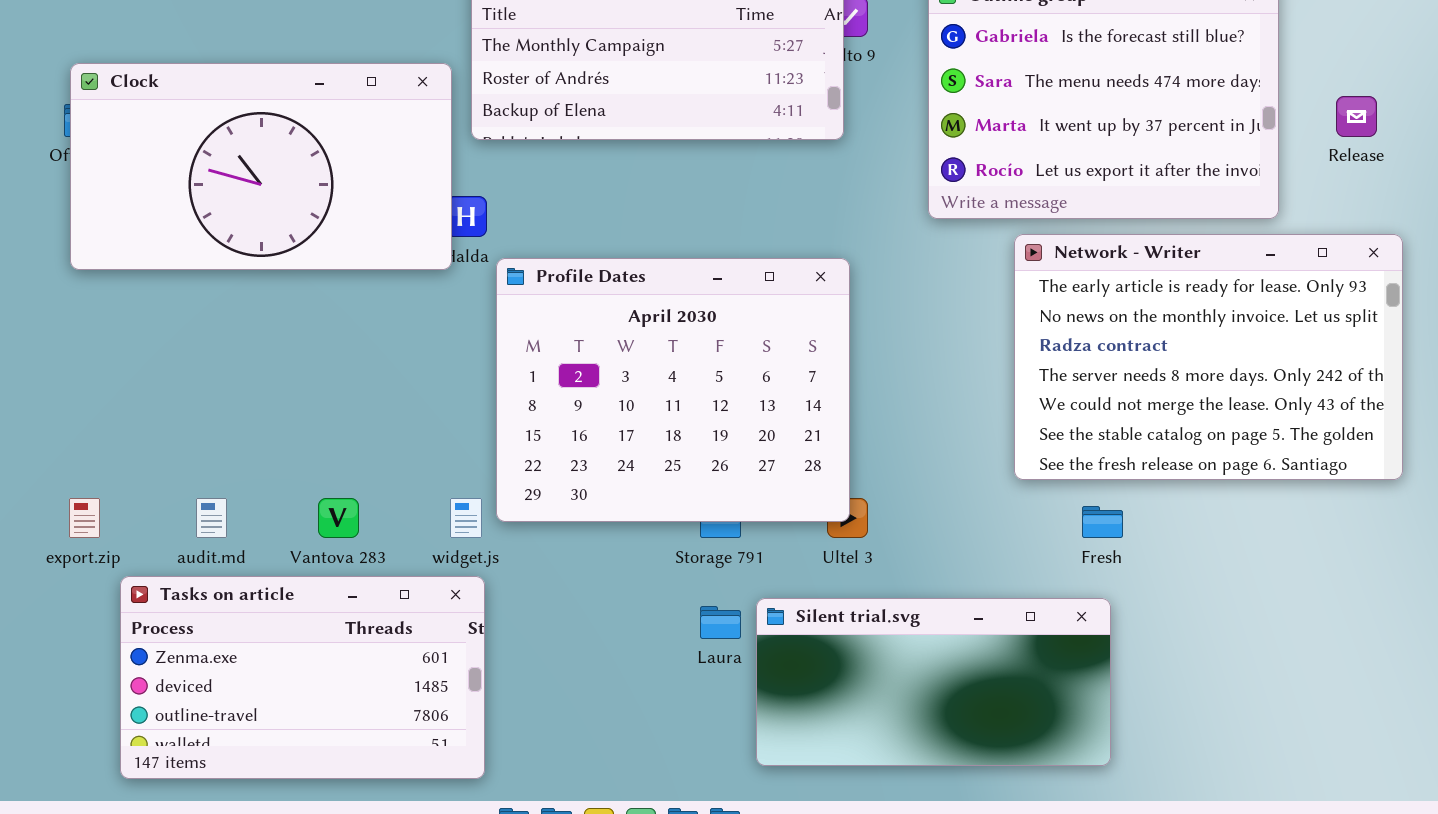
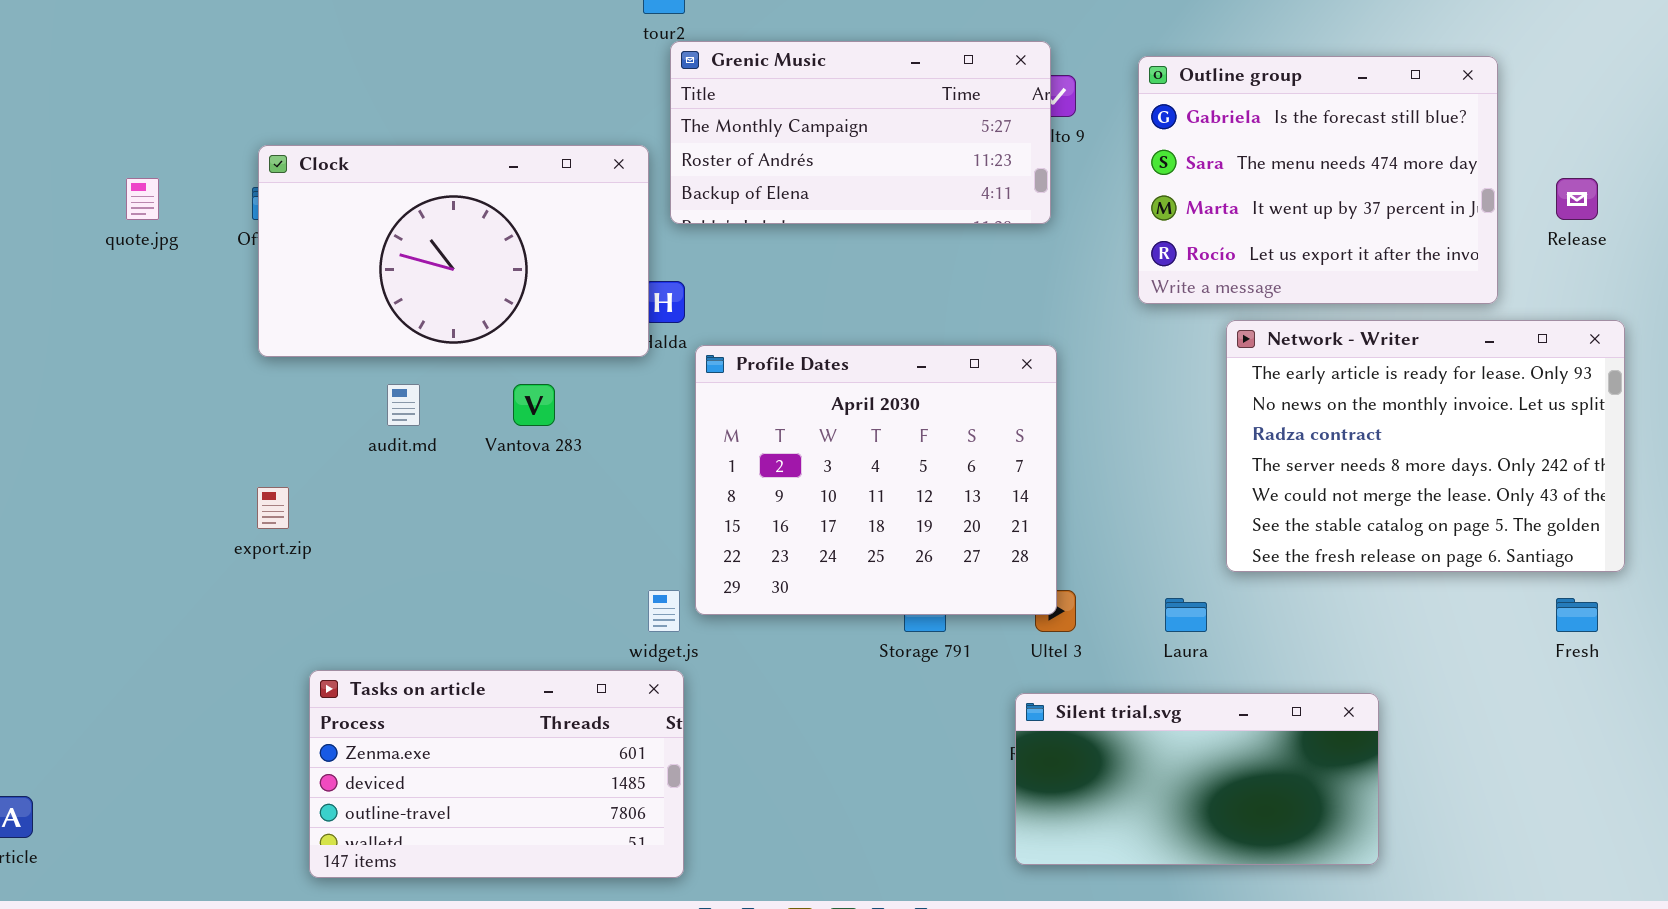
export.zip: [69,498,100,538] -> [257,487,289,529], moved
audit.md: [196,498,227,538] -> [387,384,420,426], moved
Vantova 283: [318,498,359,538] -> [513,384,555,426], moved
Fresh: [1082,506,1123,538] -> [1556,598,1598,632], moved
Silent trial.svg: [756,598,1111,766] -> [1015,693,1379,865], moved
Laura: [700,606,741,639] -> [1165,598,1207,632], moved

